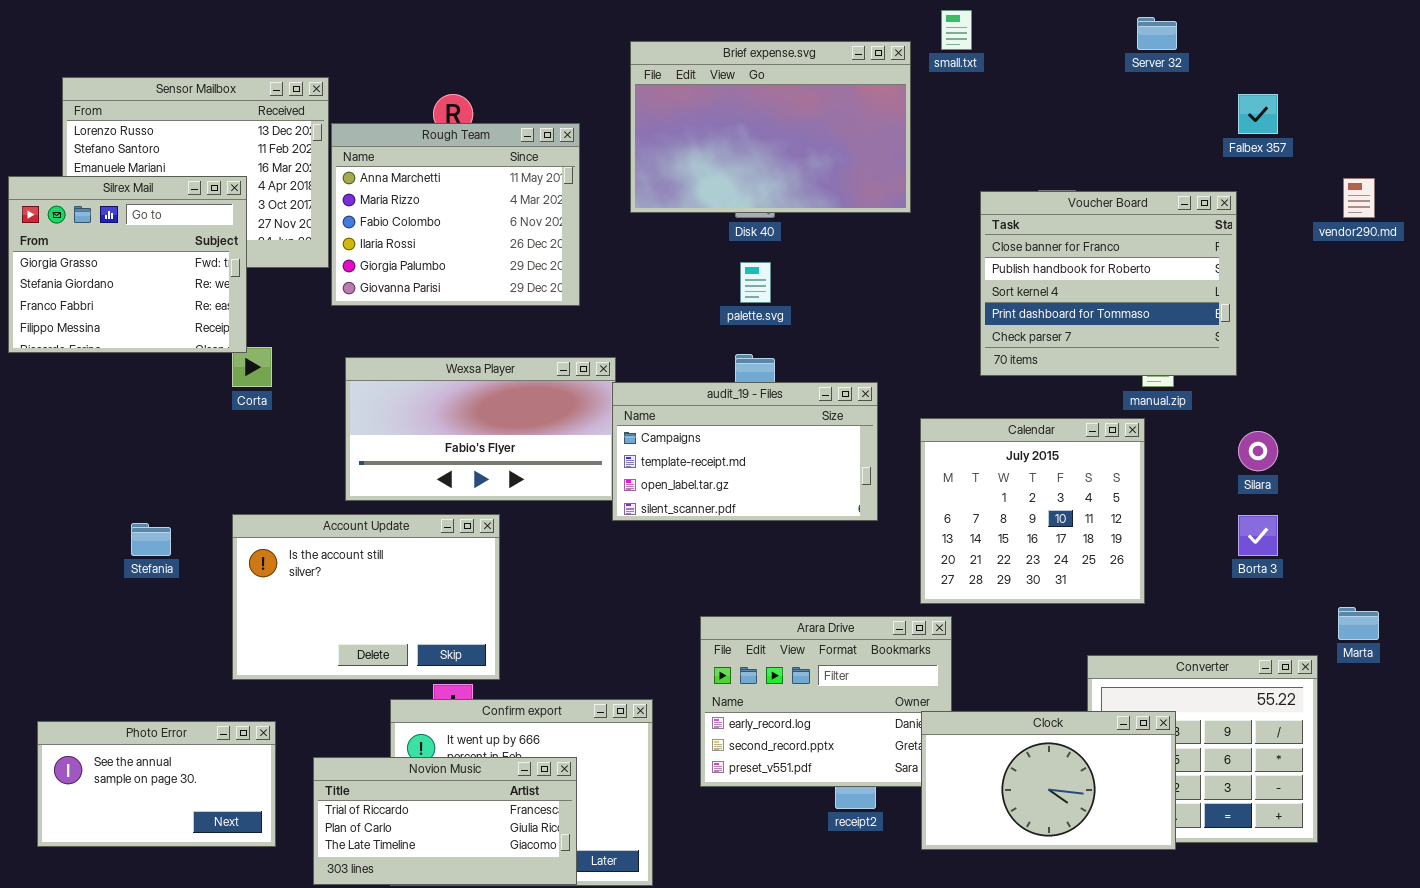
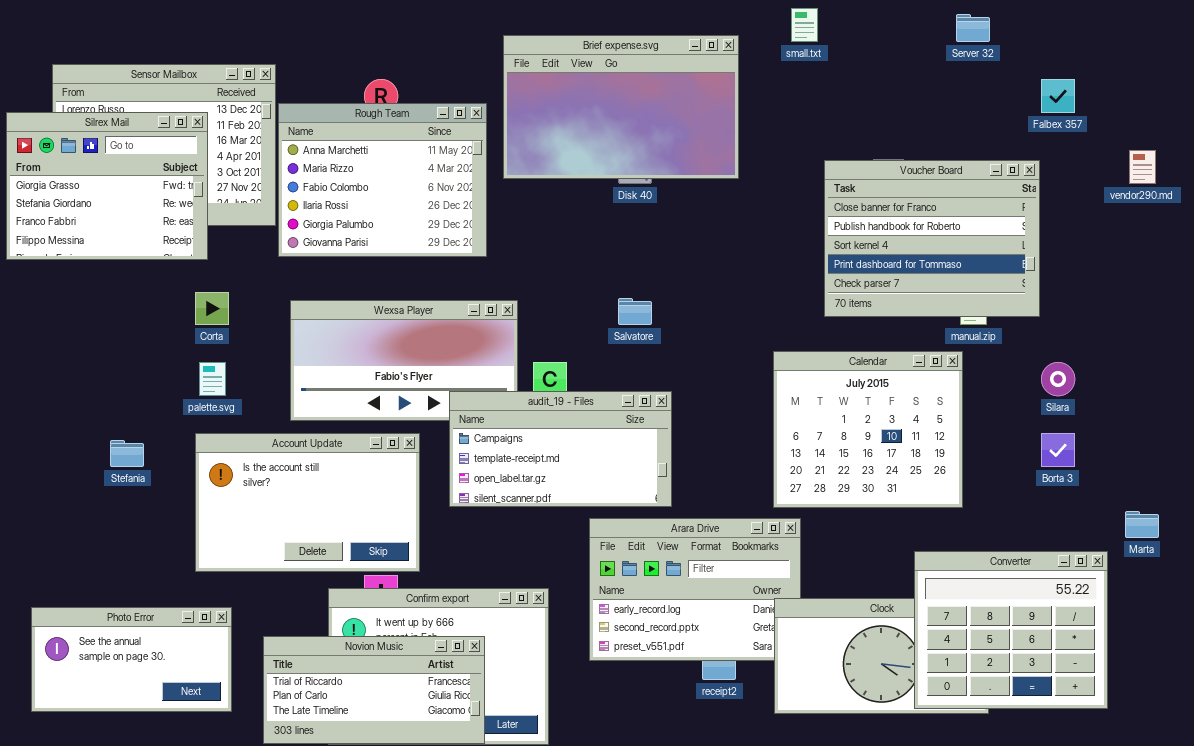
Brief expense.svg: [630,41,911,213] -> [503,35,739,179], moved
Silrex Mail: [8,176,247,353] -> [6,112,208,260], moved
palette.svg: [740,262,771,303] -> [199,362,226,396], moved
audit_19 - Files: [612,382,878,521] -> [449,391,672,507], moved
Converter: [1087,655,1318,843] -> [914,551,1108,709], raised

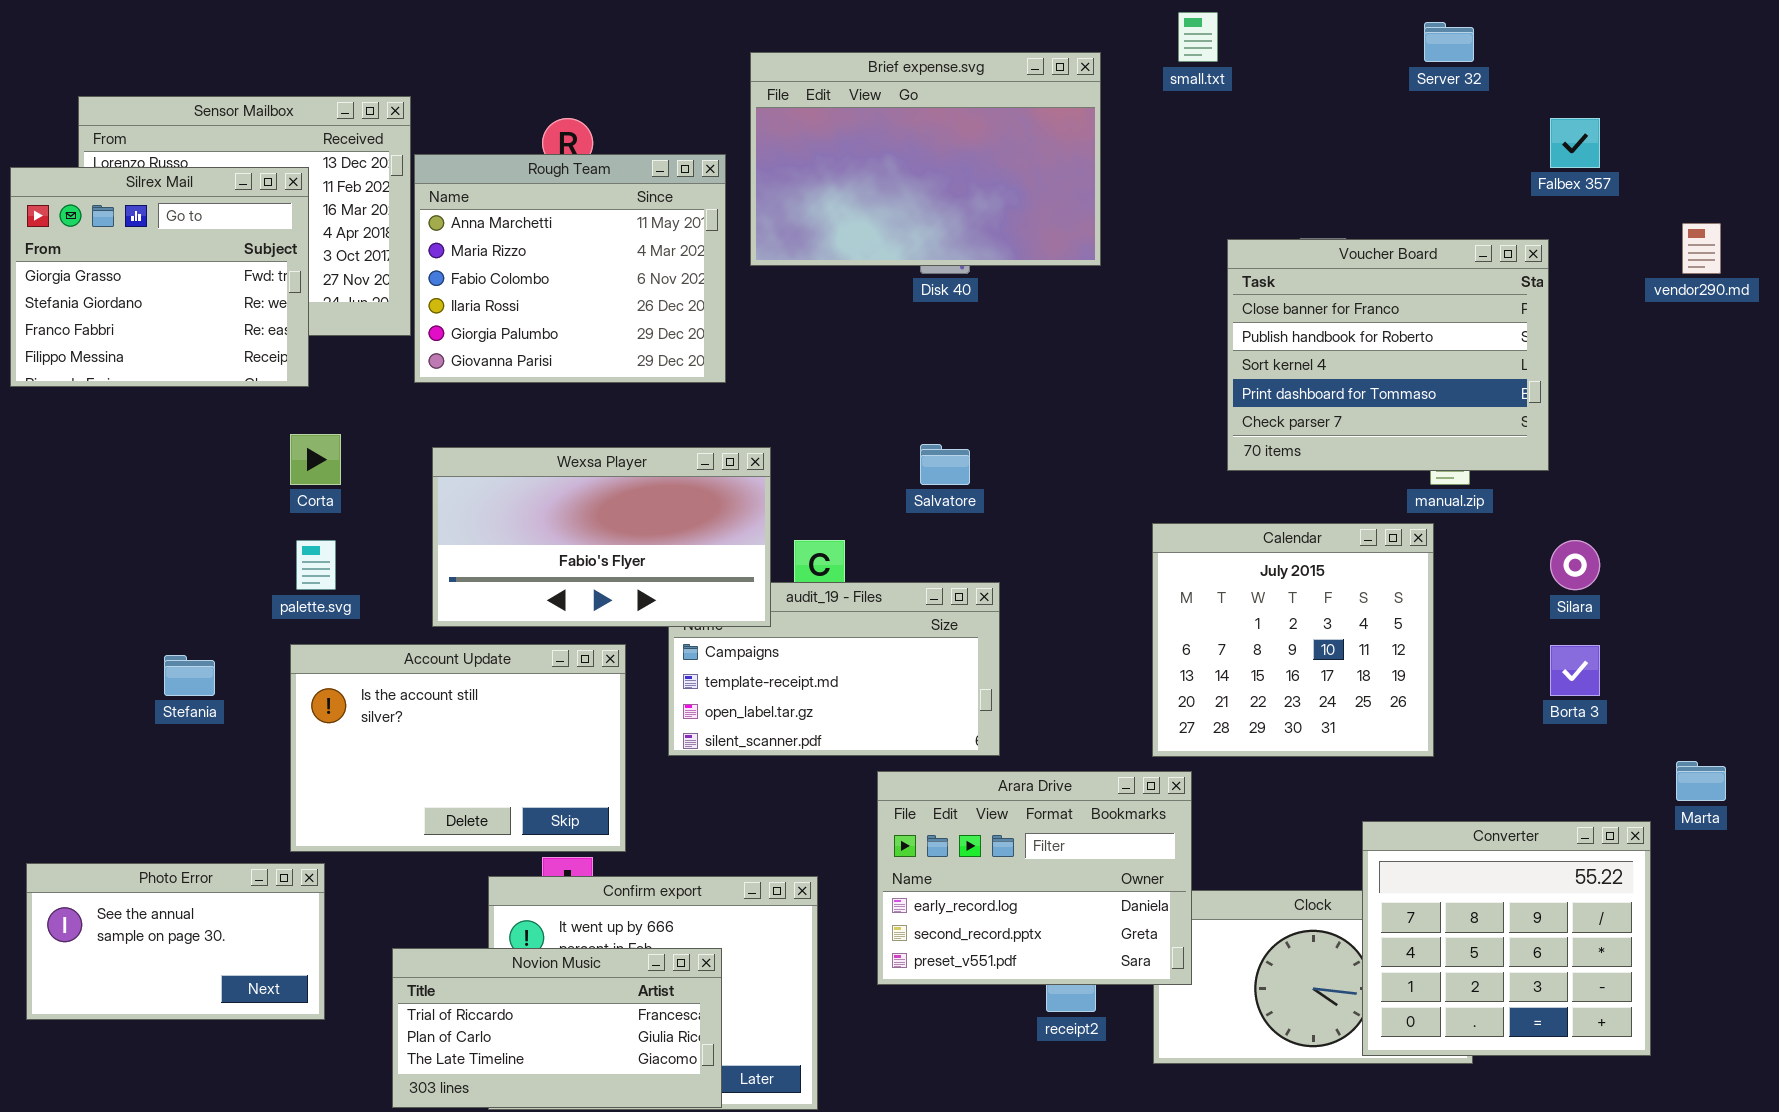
Wexsa Player: [290,300,518,421] -> [432,447,771,627], raised
Arara Drive: [589,518,801,661] -> [877,771,1192,985], raised
Photo Error: [31,607,232,712] -> [26,863,325,1020], moved

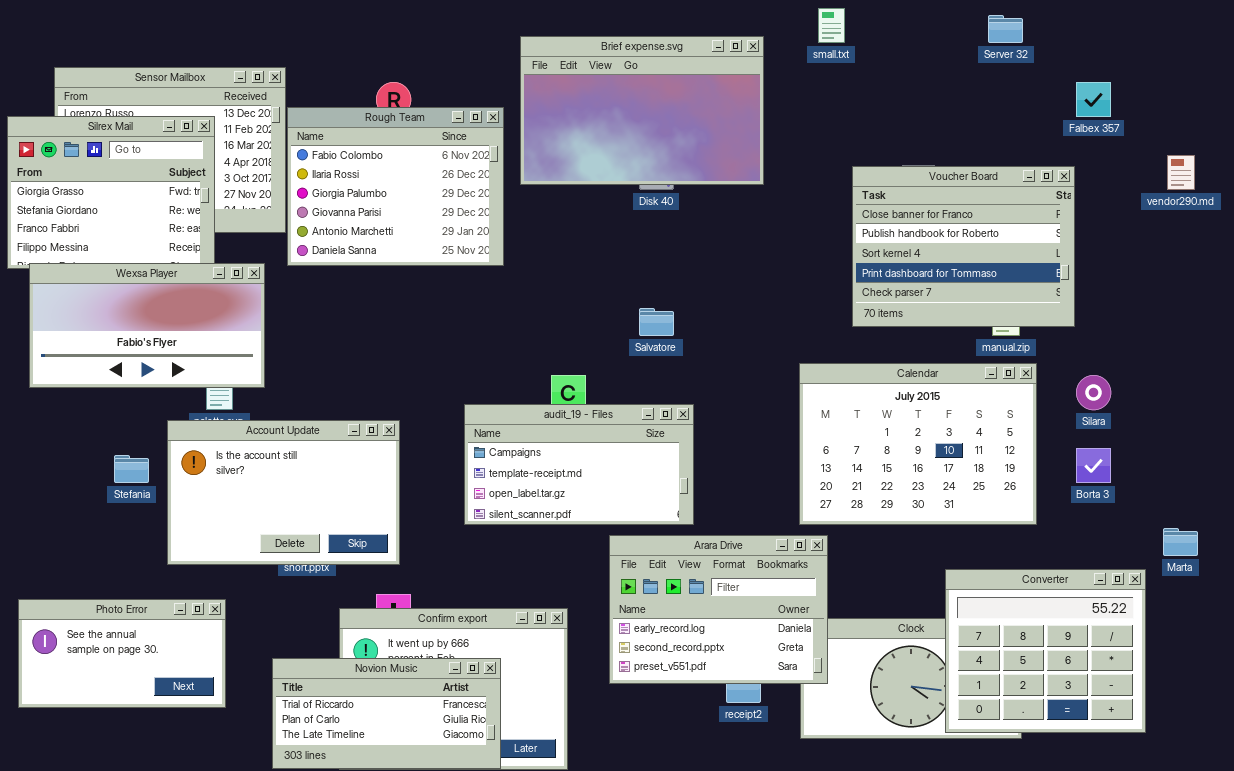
Rough Team: [414,154,726,383] -> [287,107,504,266], scrolled down 2 rows
Wexsa Player: [432,447,771,627] -> [29,263,265,388], moved
Calendar: [1152,523,1434,757] -> [799,363,1037,525], resized
Account Update: [290,644,626,852] -> [167,420,400,565], moved

